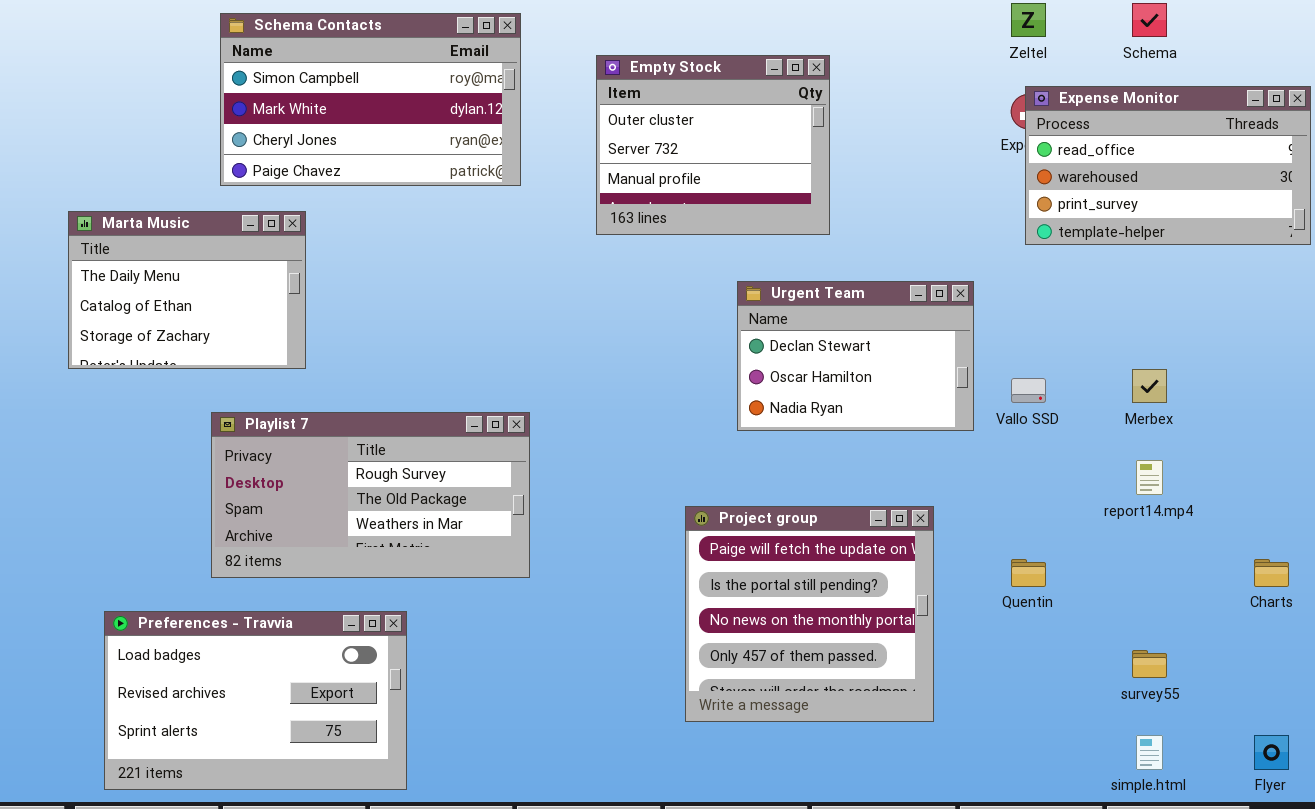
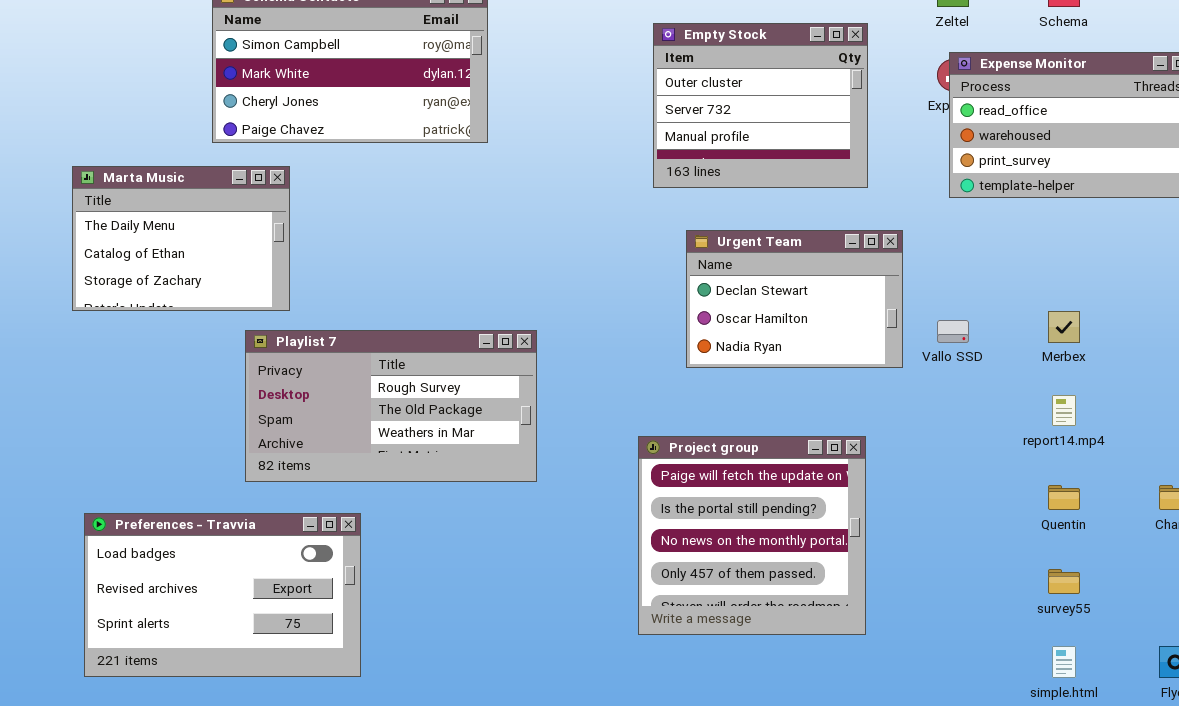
Empty Stock: [596,55,830,235] -> [653,23,868,188], moved
Playlist 7: [211,412,530,578] -> [245,330,537,482], moved
Quentin: [1011,559,1046,587] -> [1048,485,1080,510], moved
Preferences - Travvia: [104,611,407,790] -> [84,513,361,677], moved

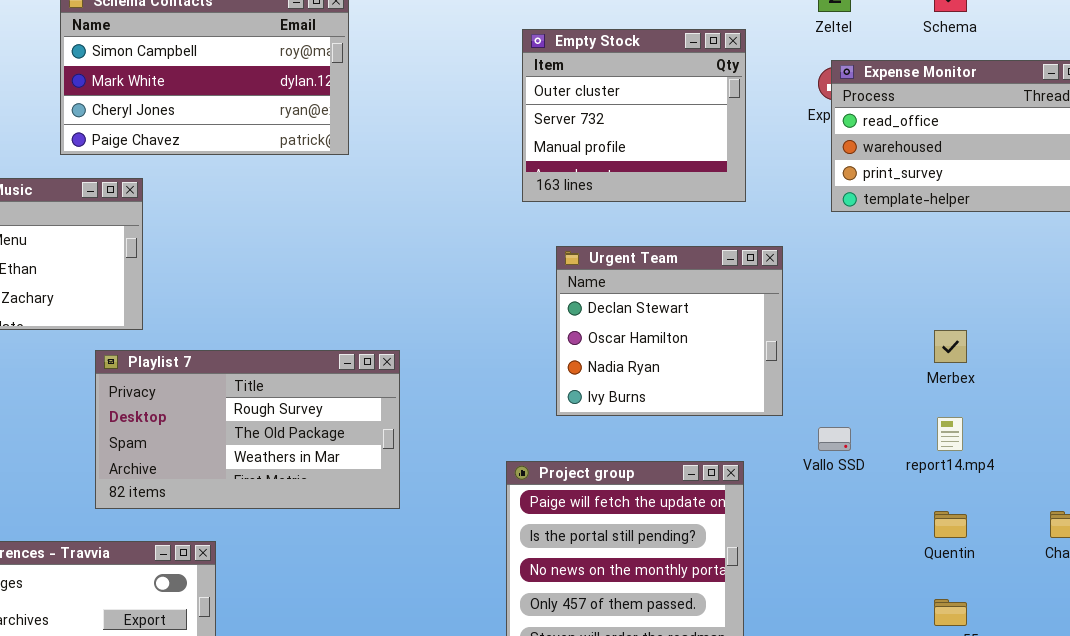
Urgent Team: [686,230,903,368] -> [556,246,783,416], resized
Vallo SSD: [937,320,969,343] -> [818,427,851,451], moved

